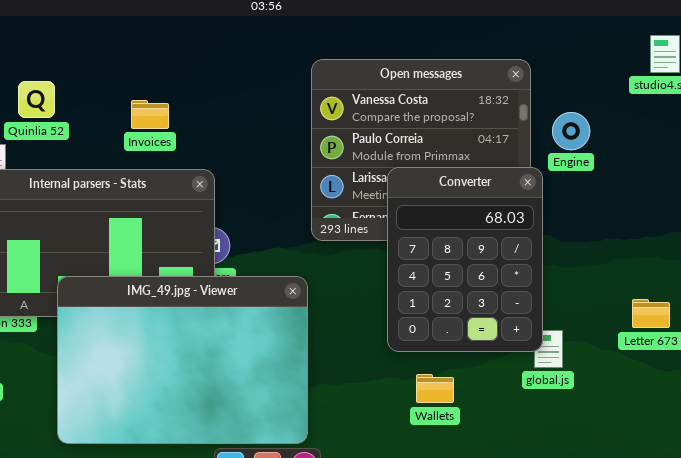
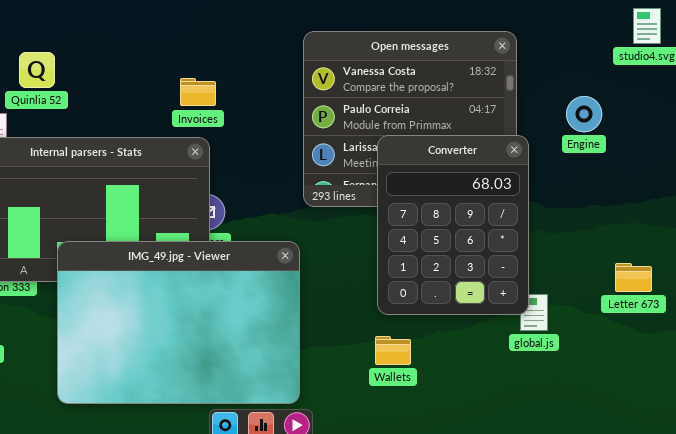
Invoices: [131,100,169,129] -> [180,78,216,106], moved
Engine: [552,112,590,150] -> [566,96,602,132], moved
Wallets: [416,374,454,403] -> [375,336,411,365], moved

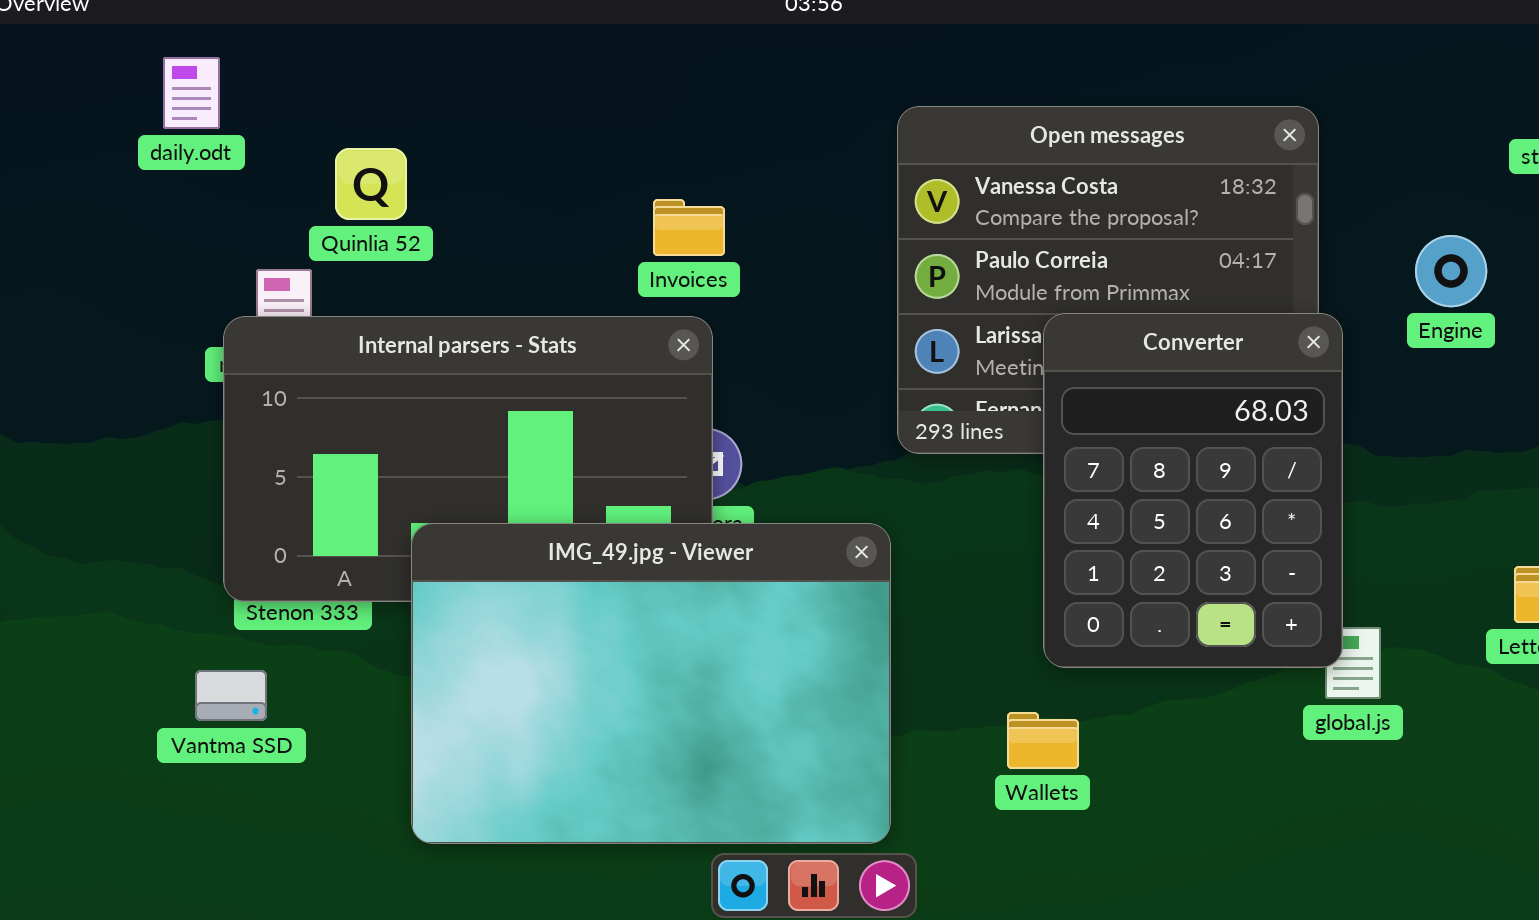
Wallets: [375,336,411,365] -> [1007,712,1079,769], moved

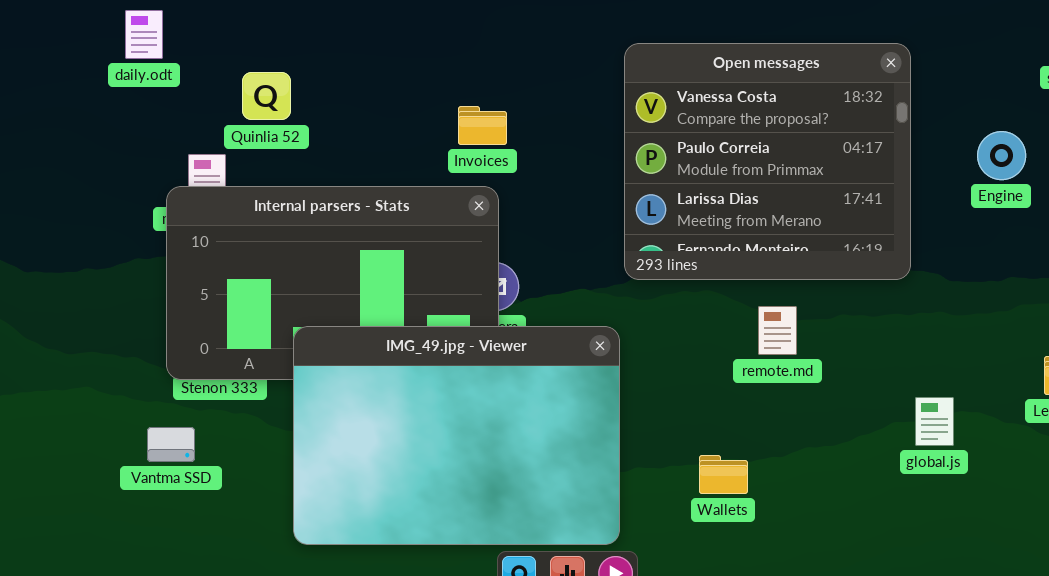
Converter: [1043,313,1343,668] -> none, closed

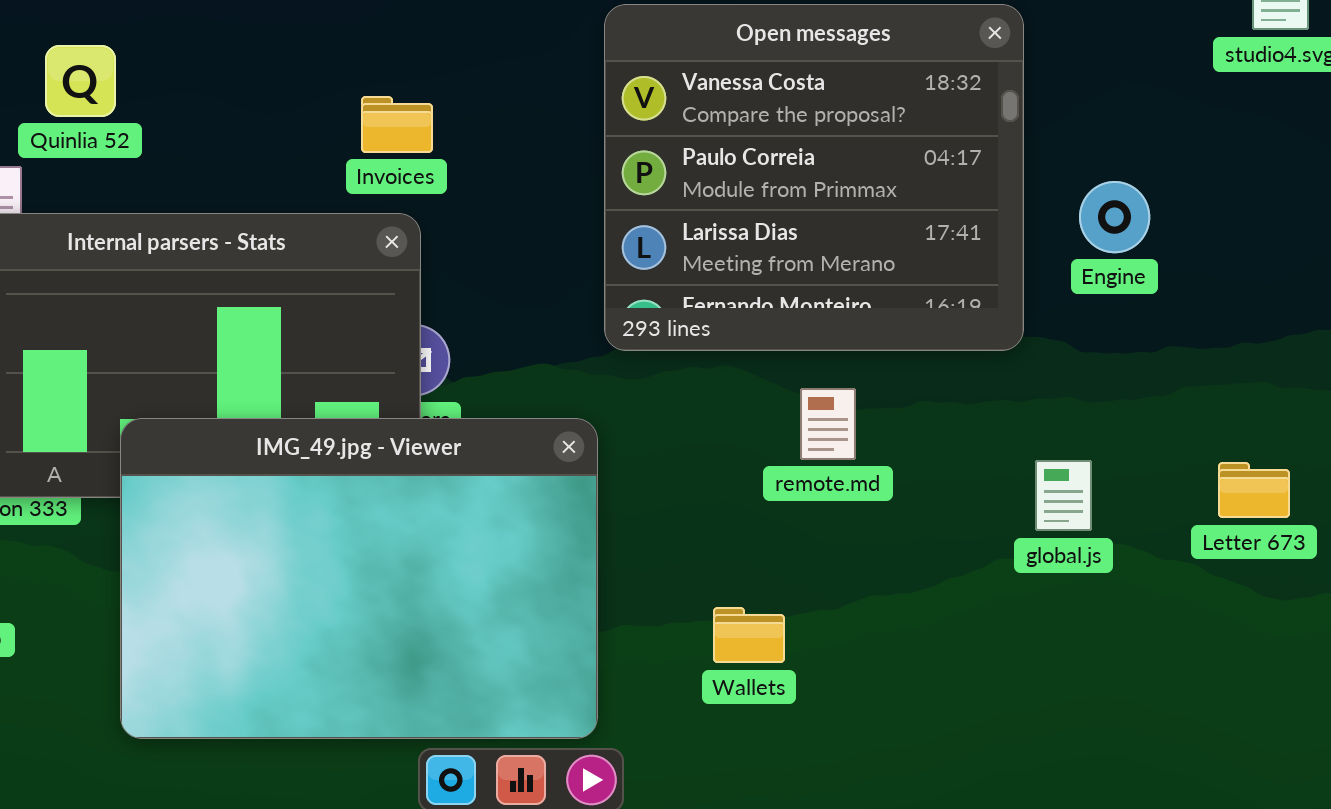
Engine: [977,131,1026,180] -> [1079,181,1150,253], moved
global.js: [915,397,954,446] -> [1035,460,1092,531], moved

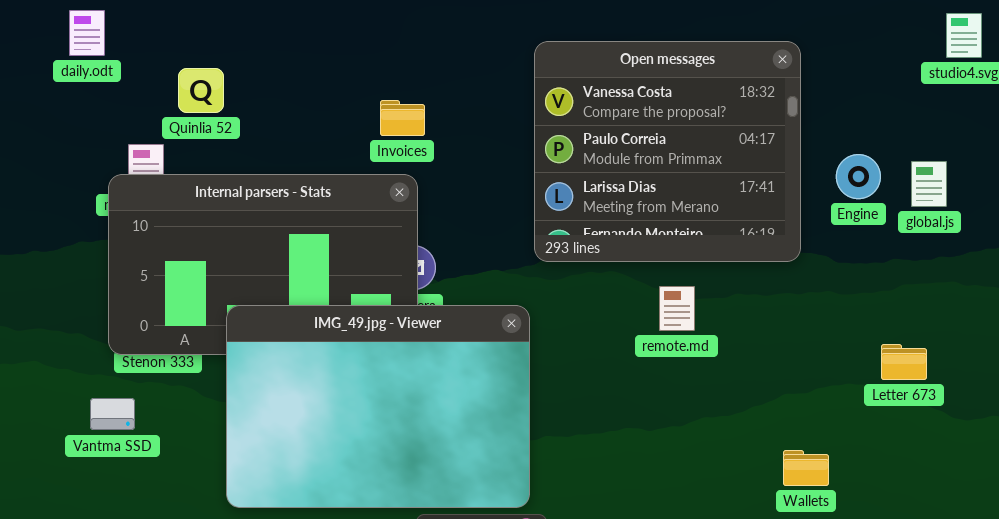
global.js: [1035,460,1092,531] -> [911,161,947,207], moved
Letter 673: [1218,462,1290,518] -> [881,344,927,380], moved
Wallets: [713,607,785,663] -> [783,450,829,486], moved

